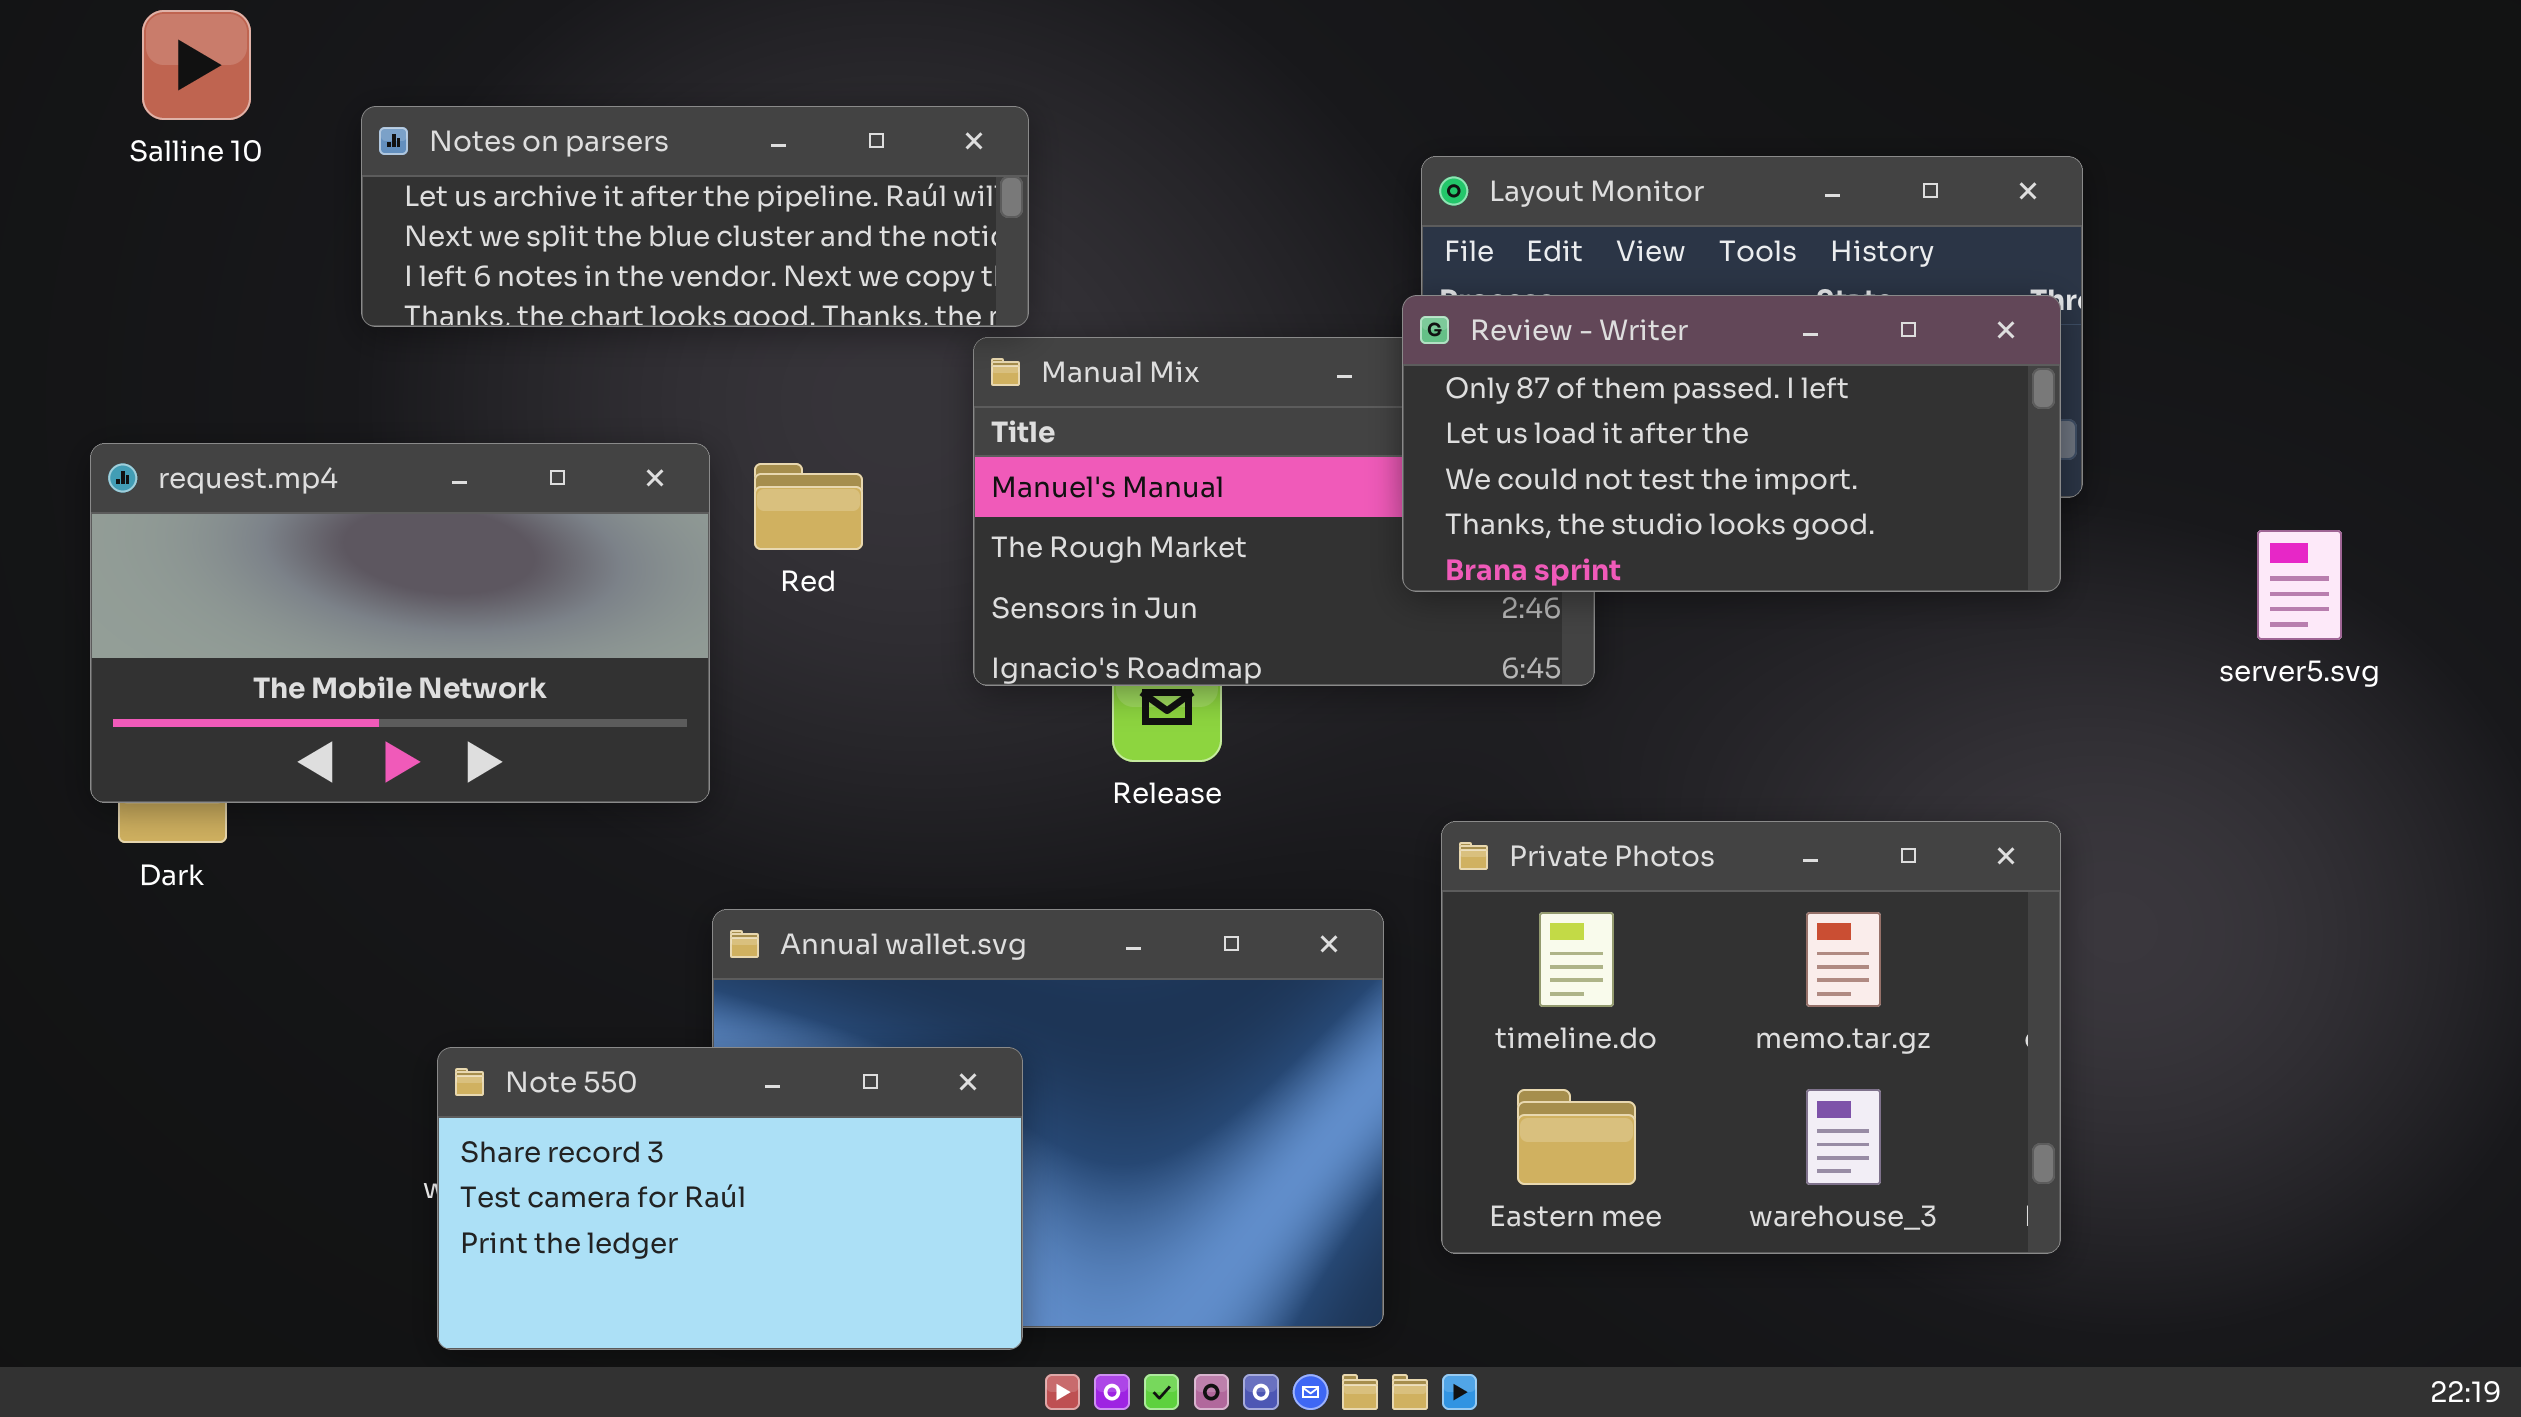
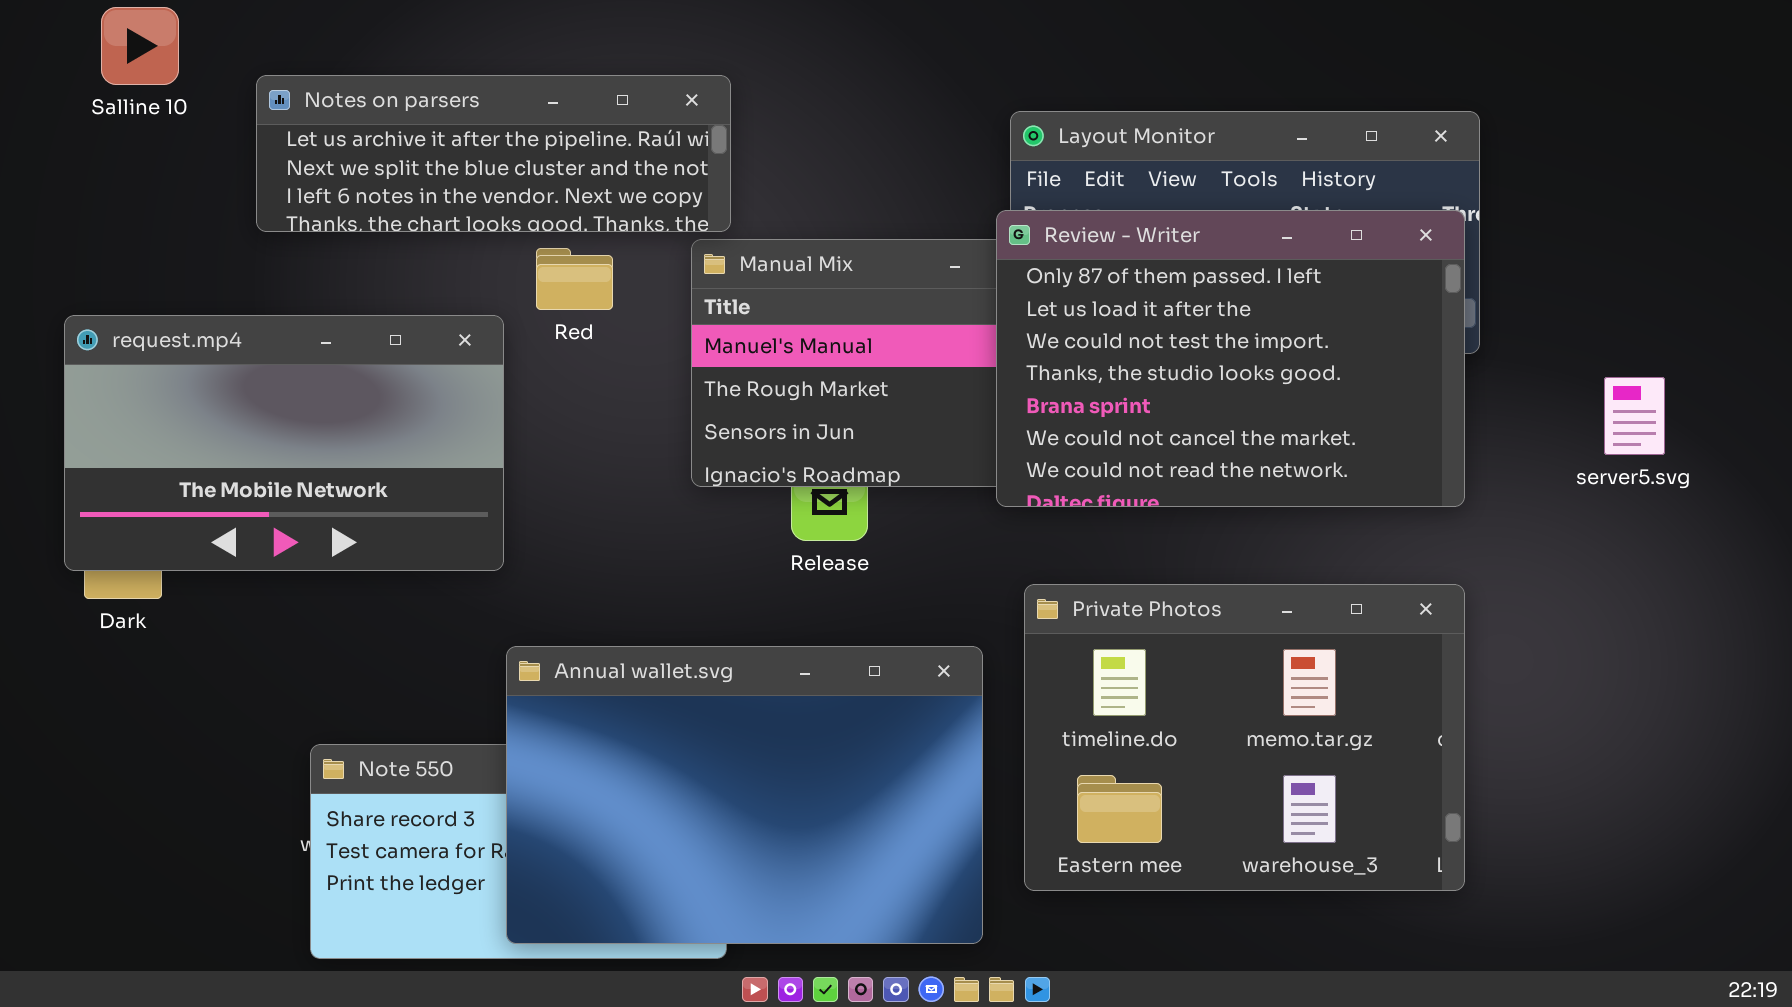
Review - Writer: [1402,295,2061,592] -> [996,210,1465,507], resized
Red: [754,463,863,550] -> [536,248,613,310], moved
Annual wallet.svg: [712,909,1384,1328] -> [506,646,983,944], raised

